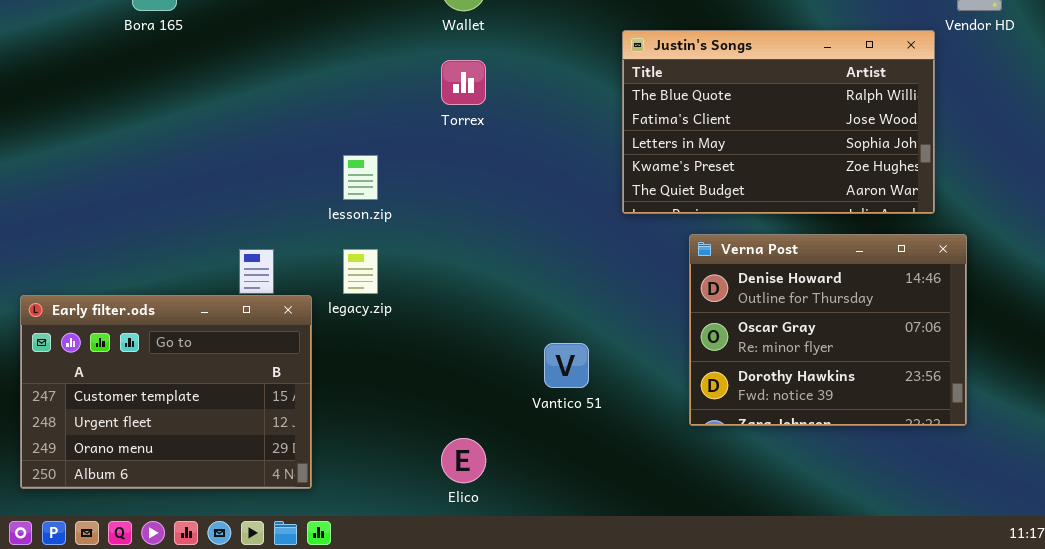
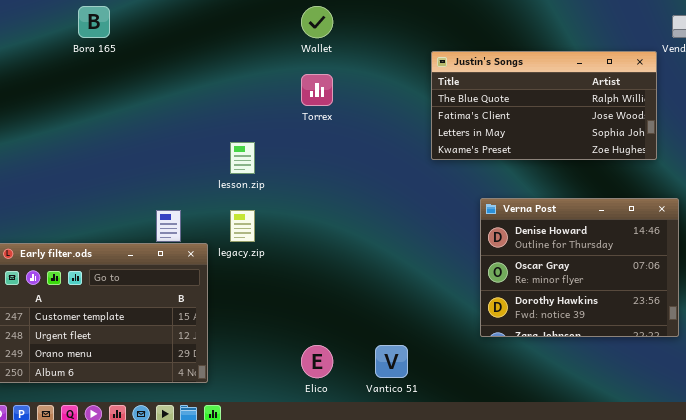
Justin's Songs: [622,30,935,214] -> [431,51,657,160], resized
Vantico 51: [544,343,589,388] -> [375,345,408,378], moved

